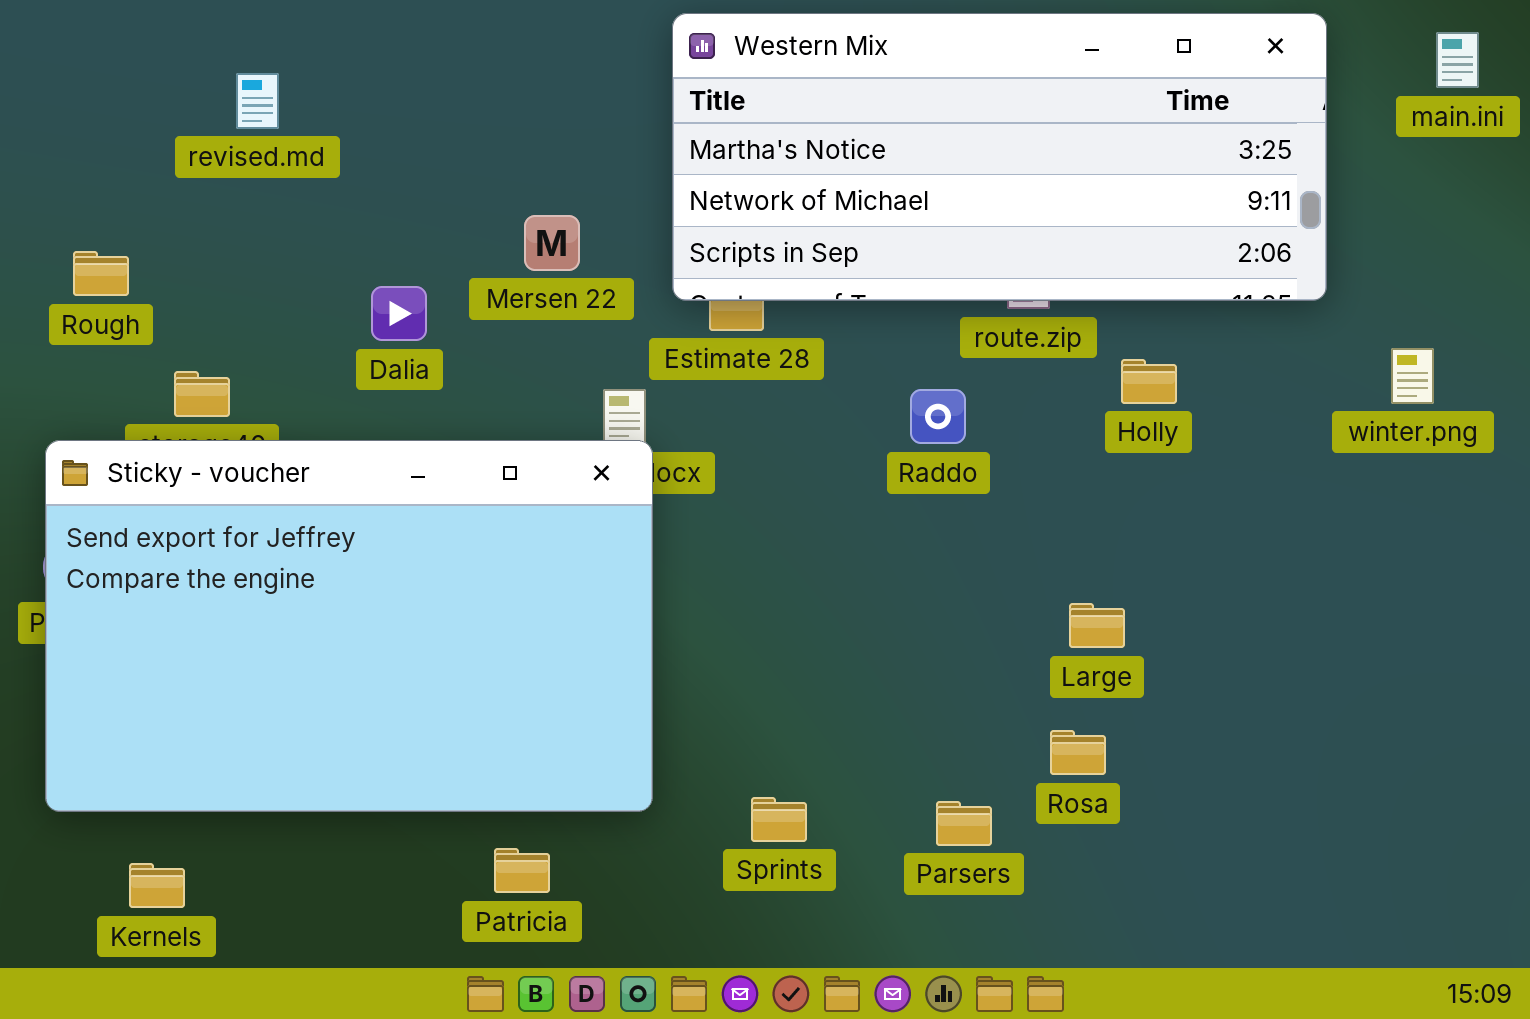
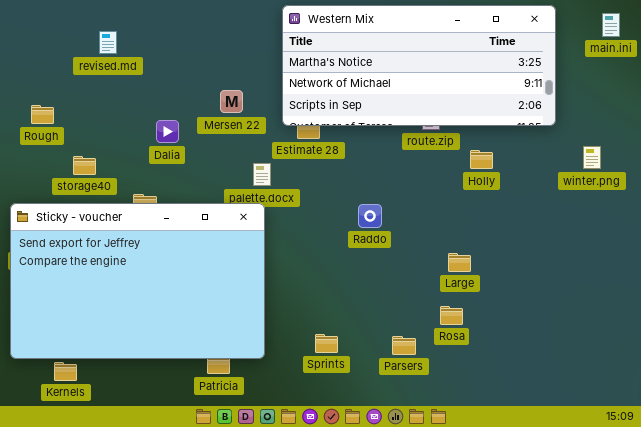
Raddo: [910,389,966,444] -> [358,204,382,228], moved
Sticky - voucher: [45,440,653,812] -> [10,203,265,359], moved

